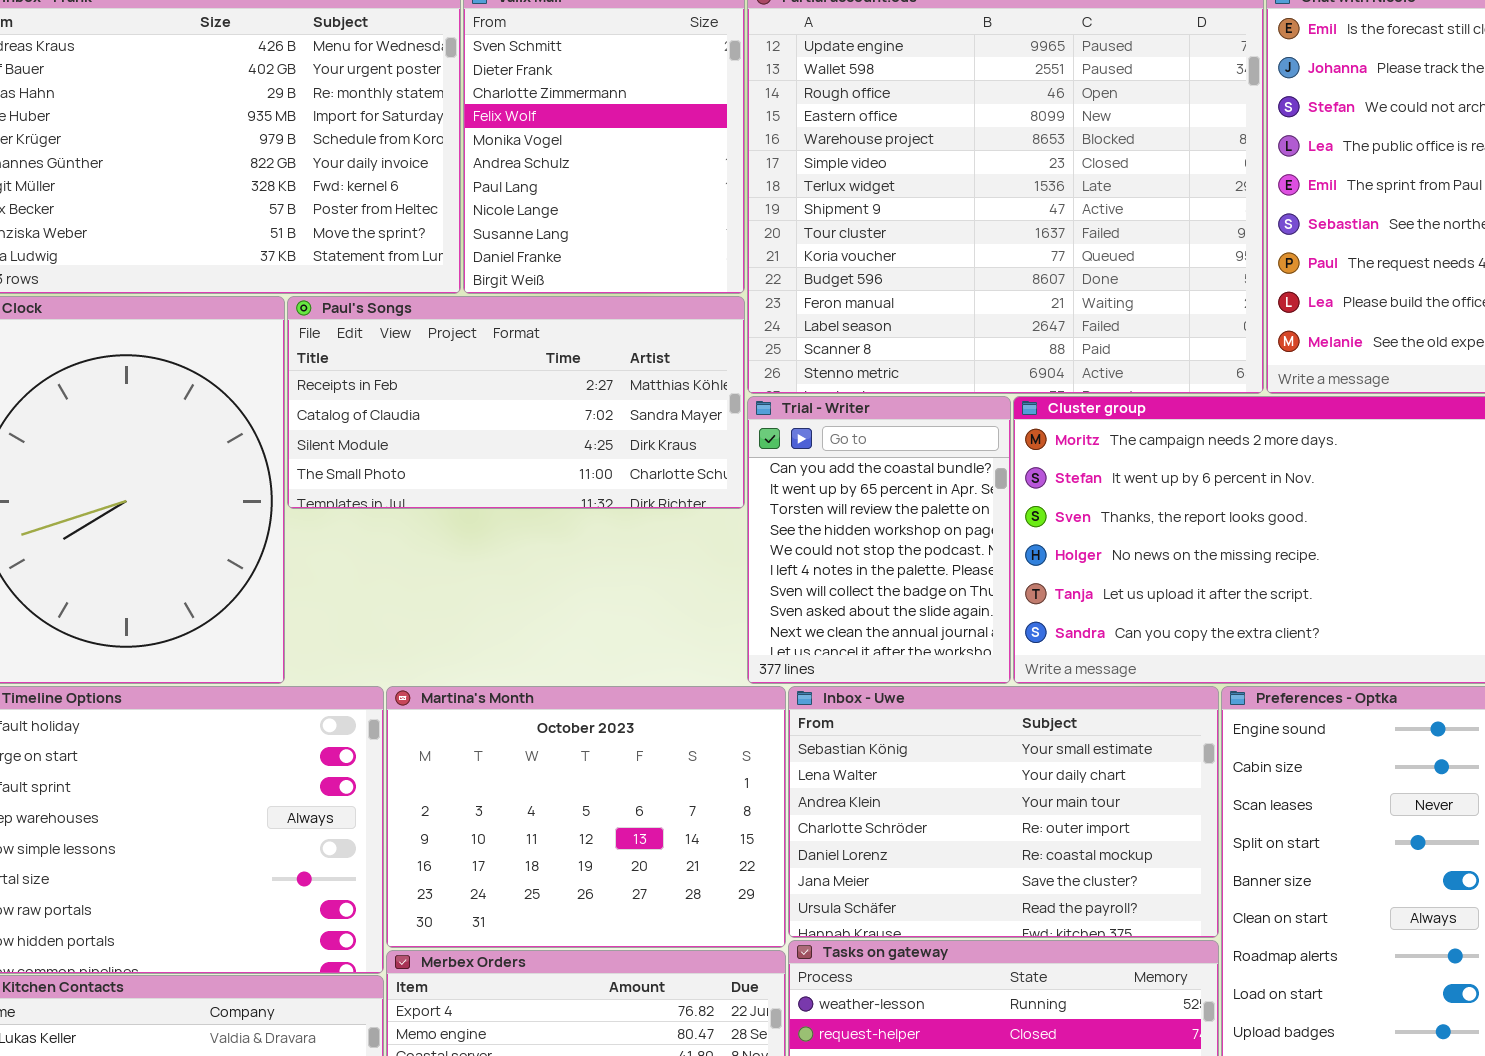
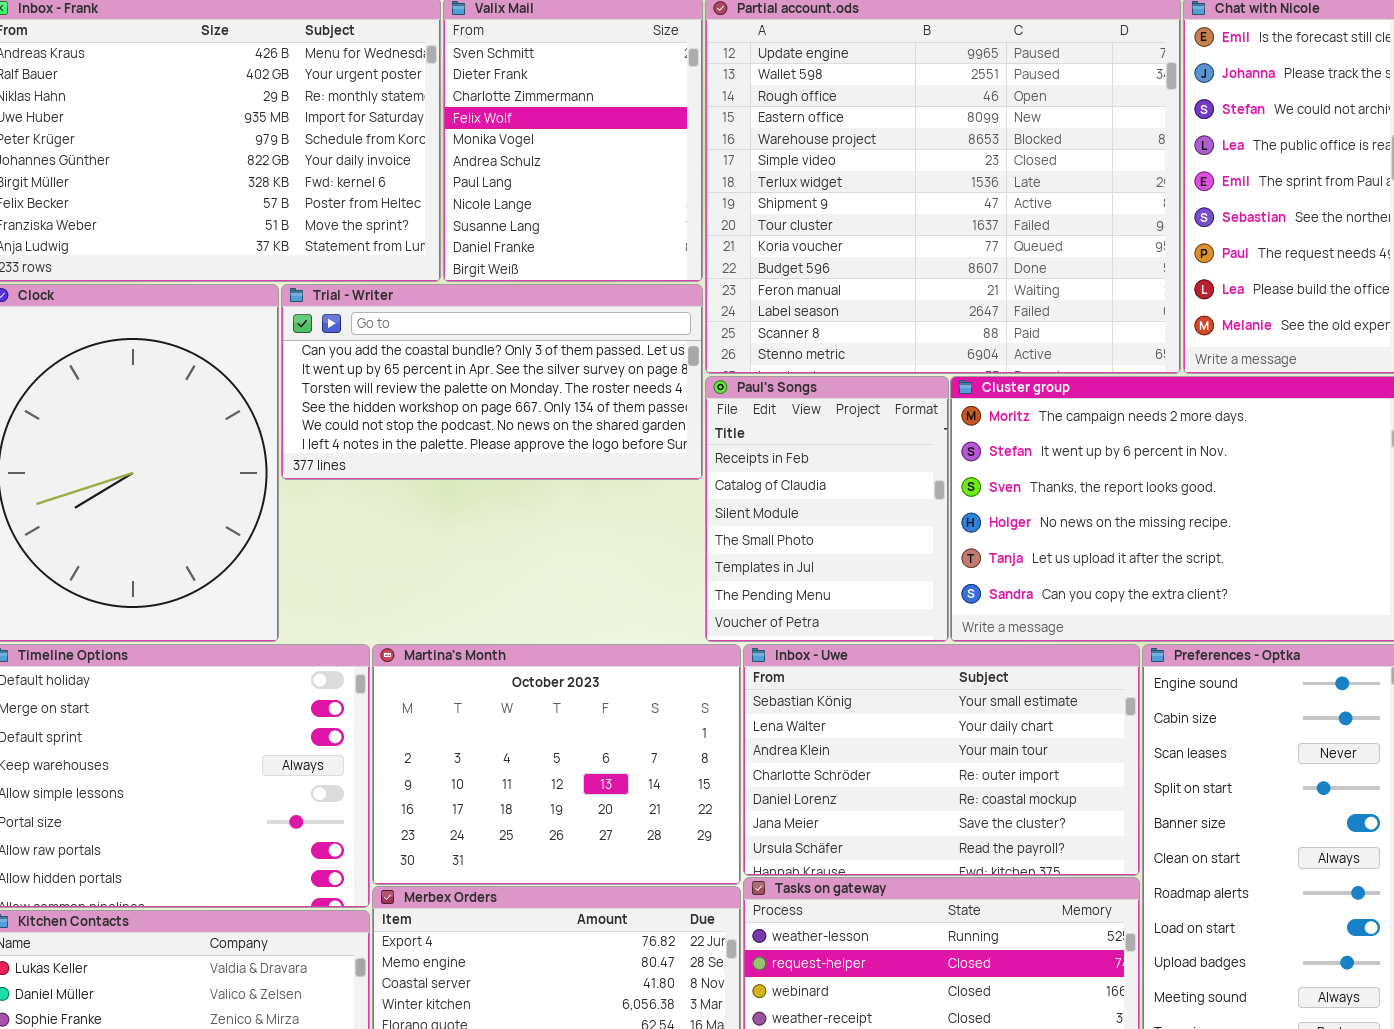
Paul's Songs: [287,296,745,509] -> [705,376,949,642], moved, resized
Trial - Writer: [747,396,1011,684] -> [281,284,703,480], moved, resized

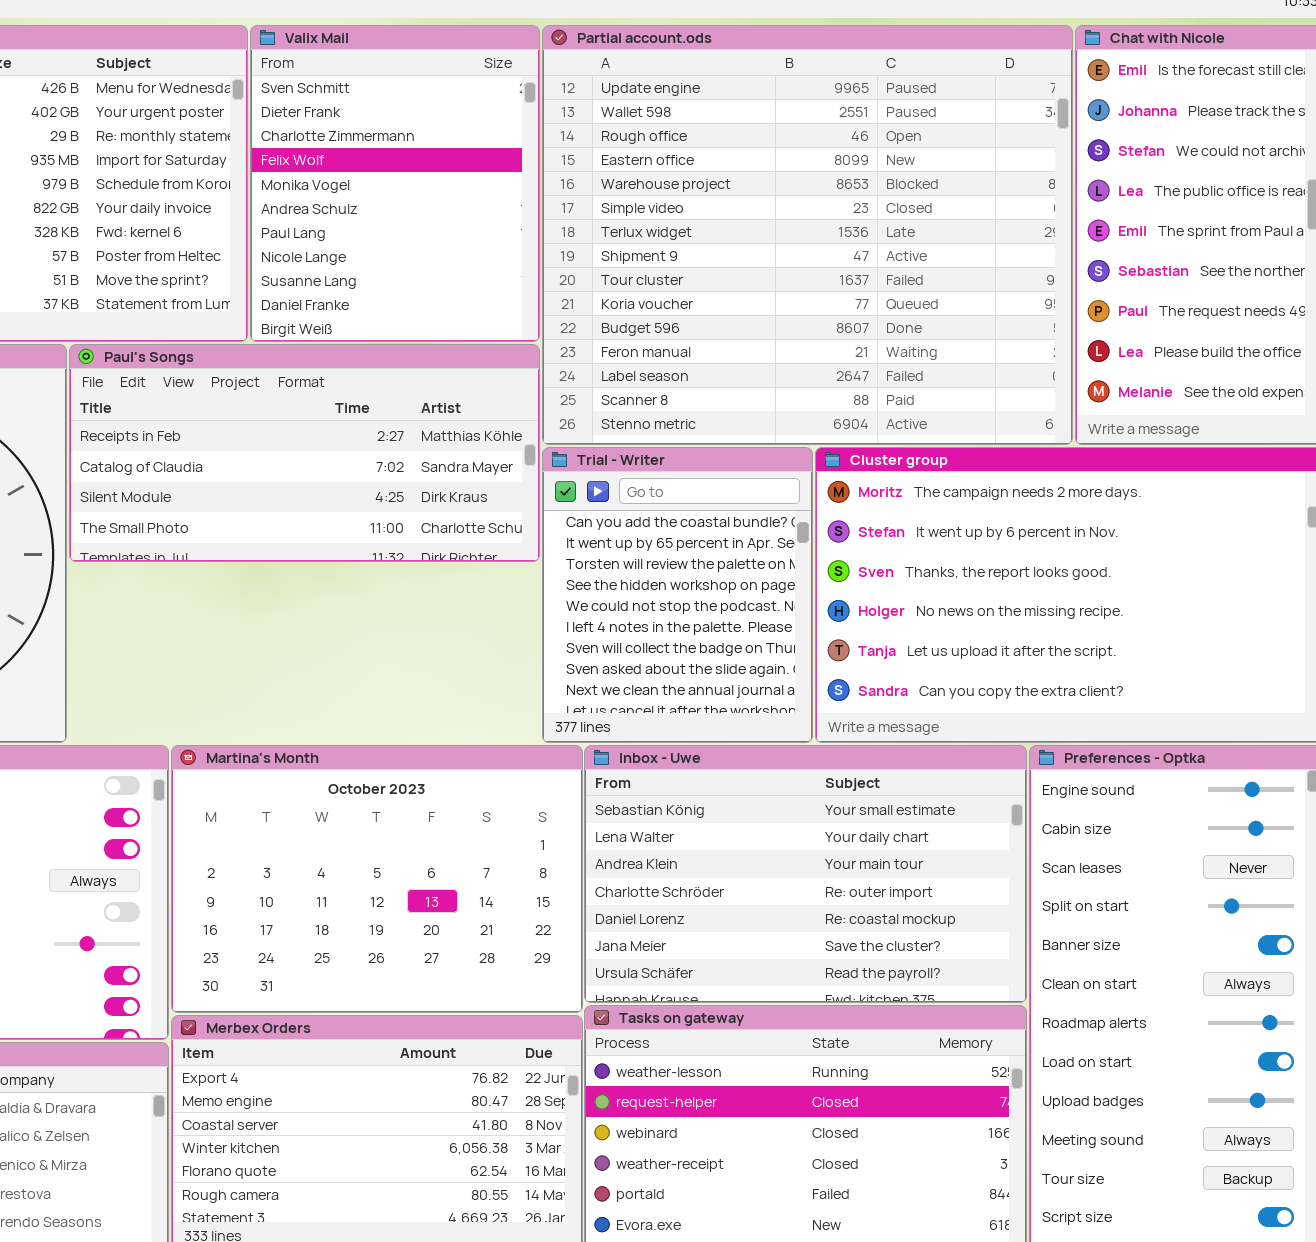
Trial - Writer: [281,284,703,480] -> [542,447,813,743], moved, resized
Paul's Songs: [705,376,949,642] -> [69,344,540,562], moved, resized

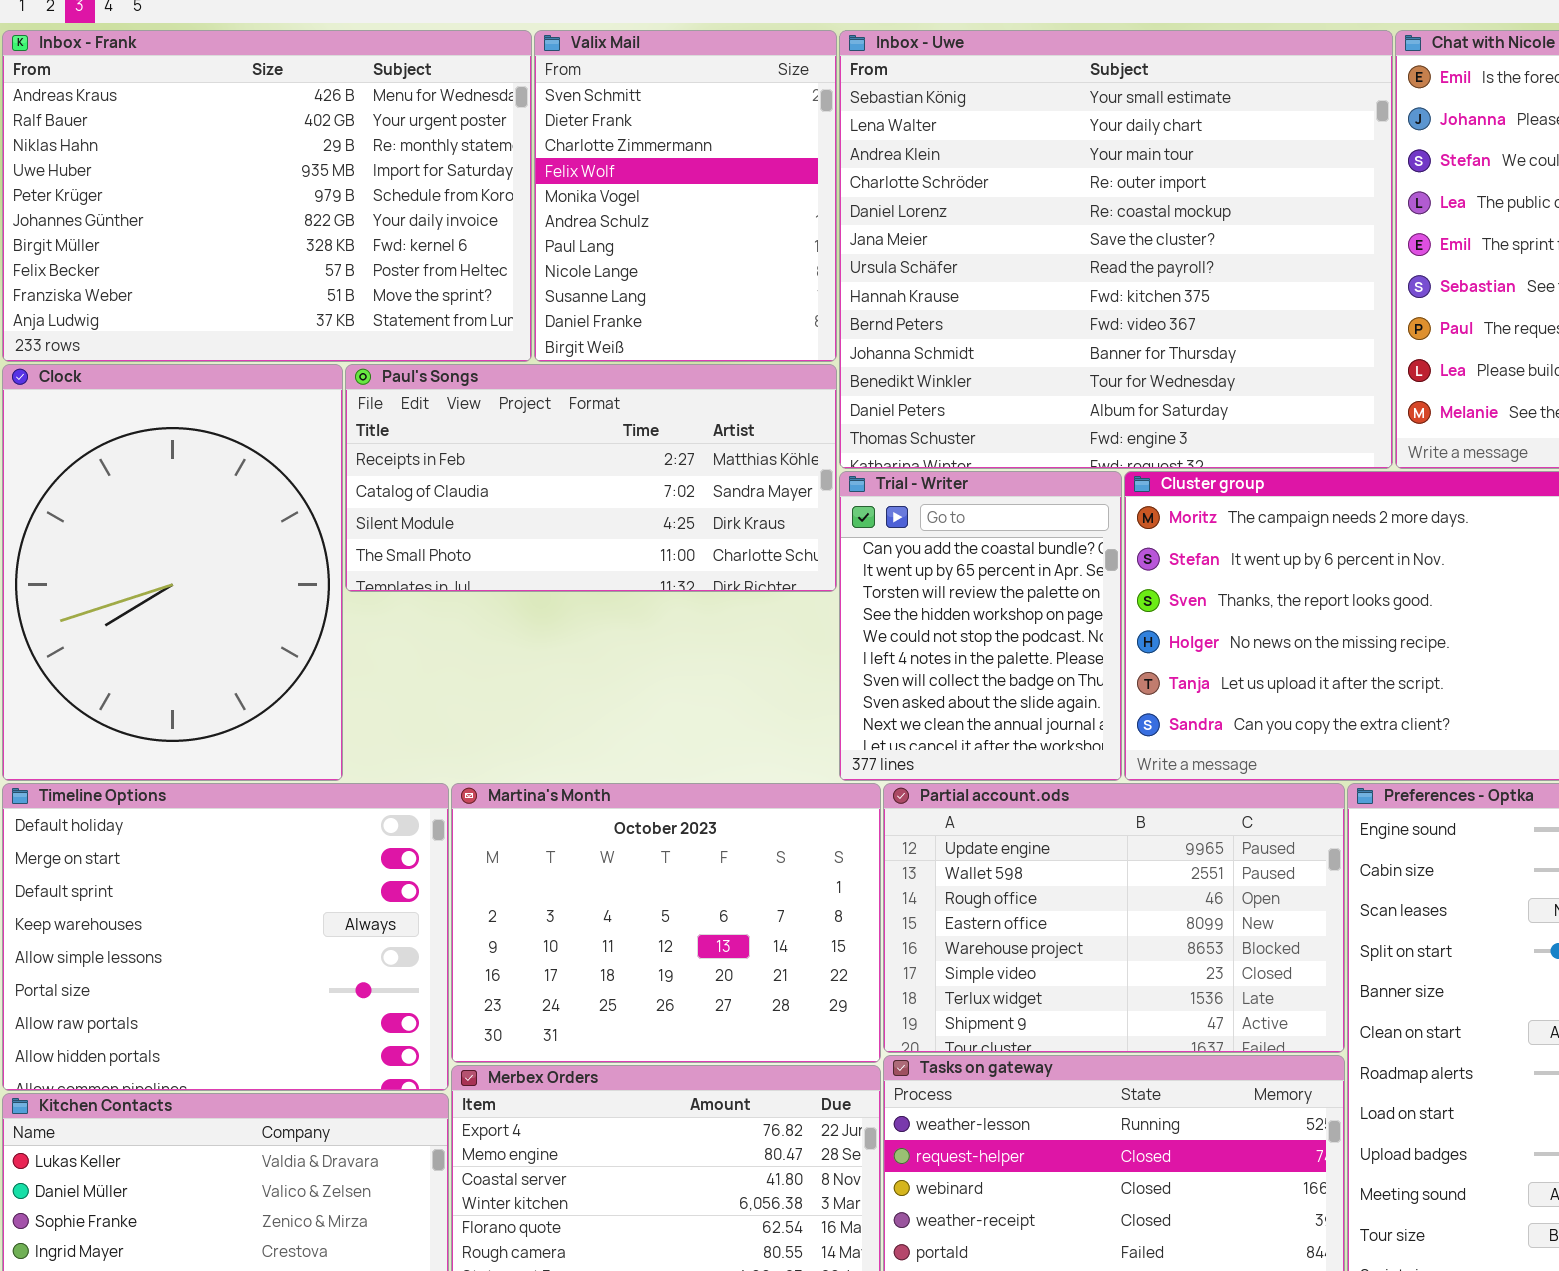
Partial account.ods: [542,25,1073,445] -> [883,783,1345,1053], moved, resized
Inbox - Uwe: [584,745,1027,1003] -> [839,30,1393,469], moved, resized

